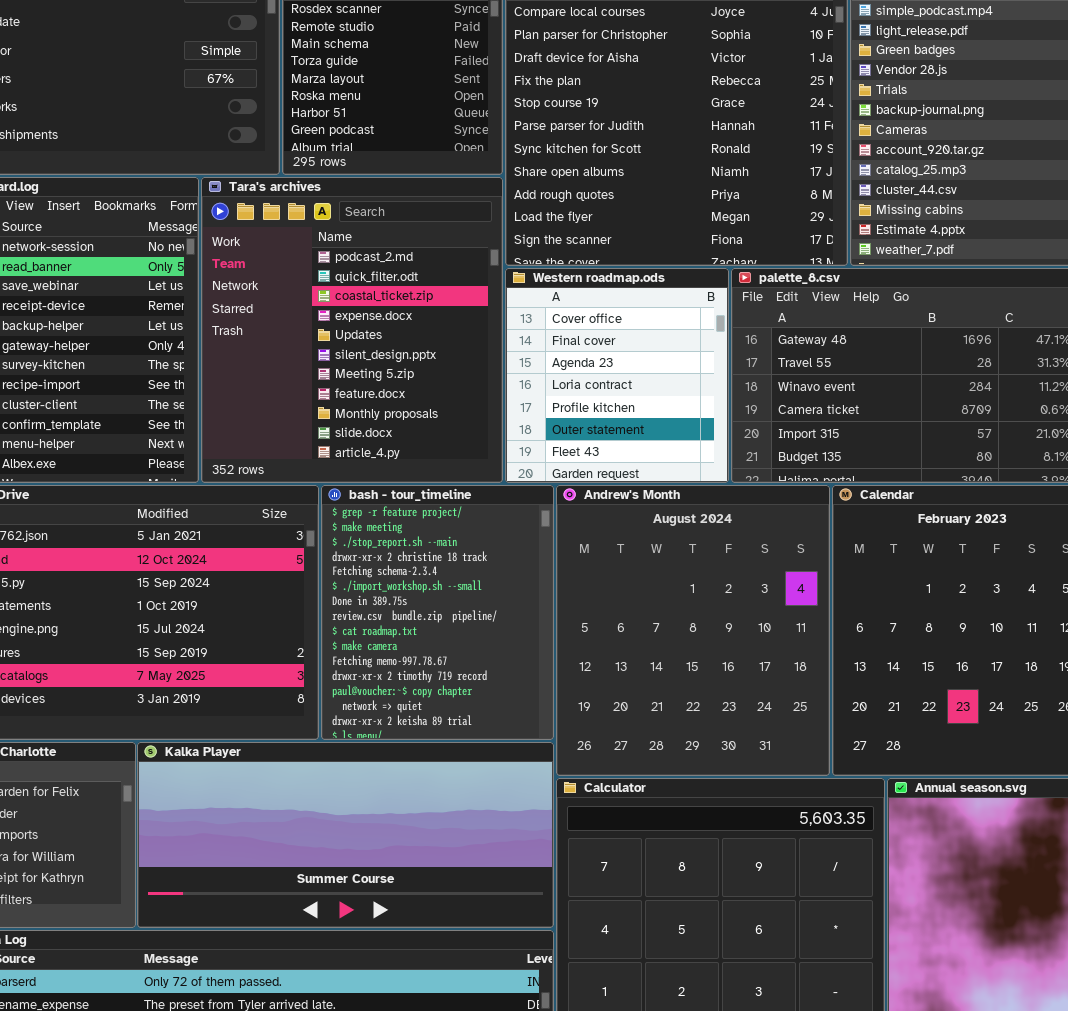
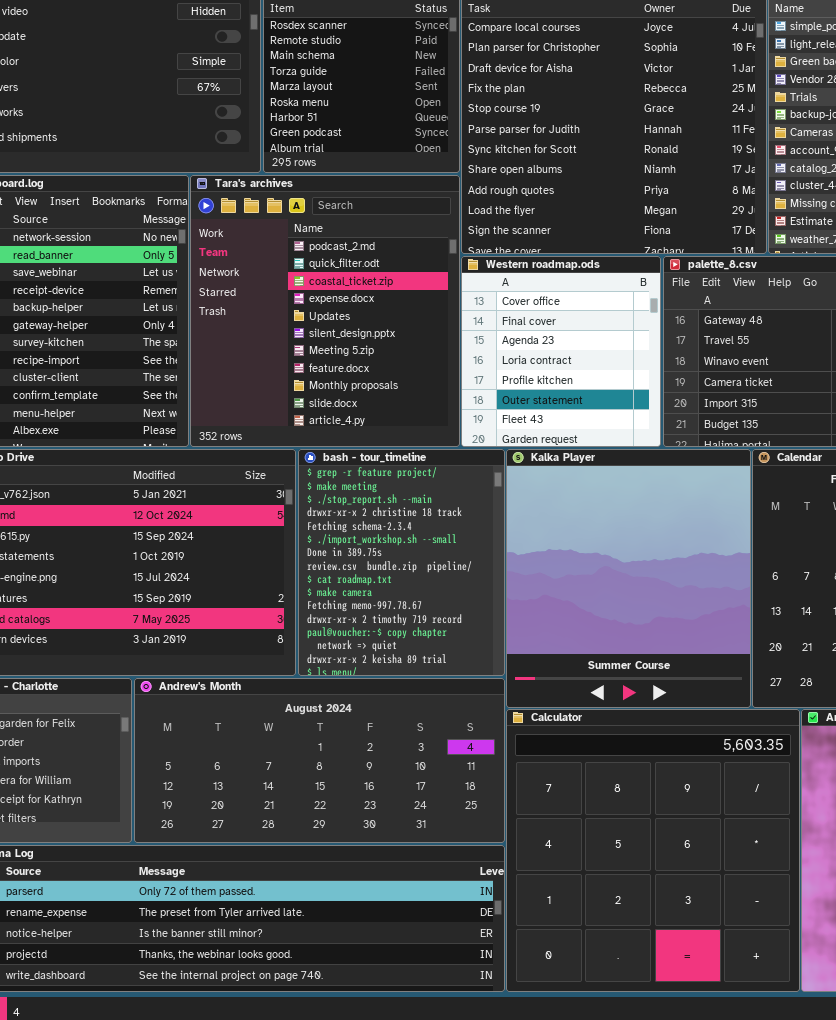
Andrew's Month: [556,485,830,776] -> [134,678,505,843], moved, resized
Kalka Player: [137,742,554,928] -> [506,449,751,708], moved, resized

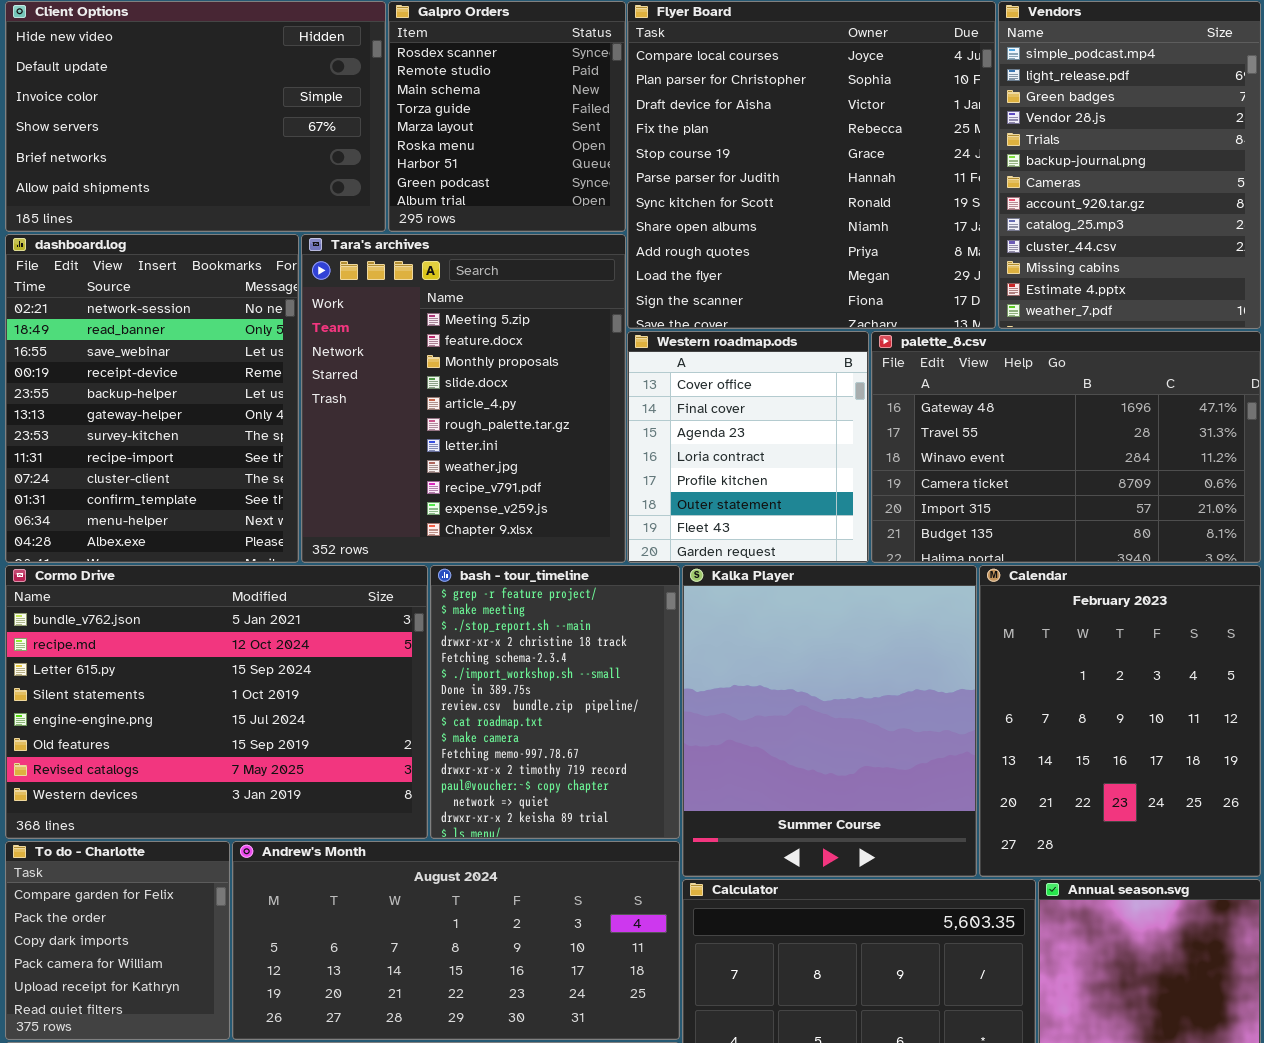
Tara's archives: [190,175,460,447] -> [301,234,626,563], scrolled down 6 rows

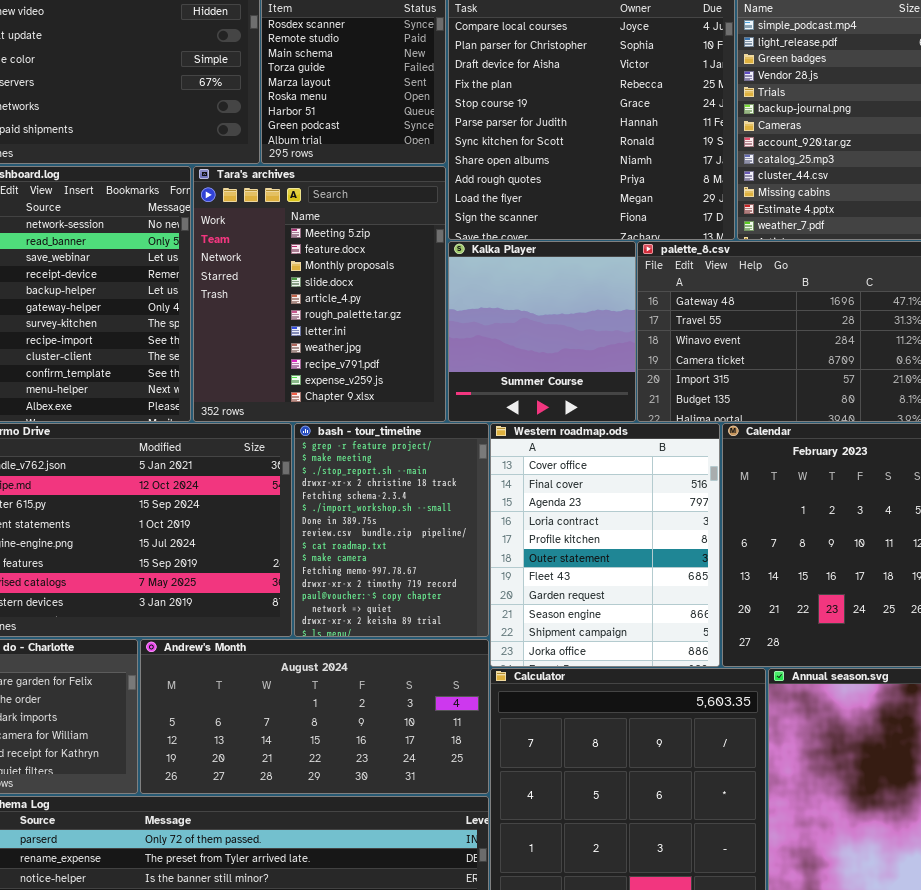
Western roadmap.ods: [627,331,869,563] -> [490,423,720,667], moved, resized
Kalka Player: [682,565,977,877] -> [448,241,636,422], moved, resized

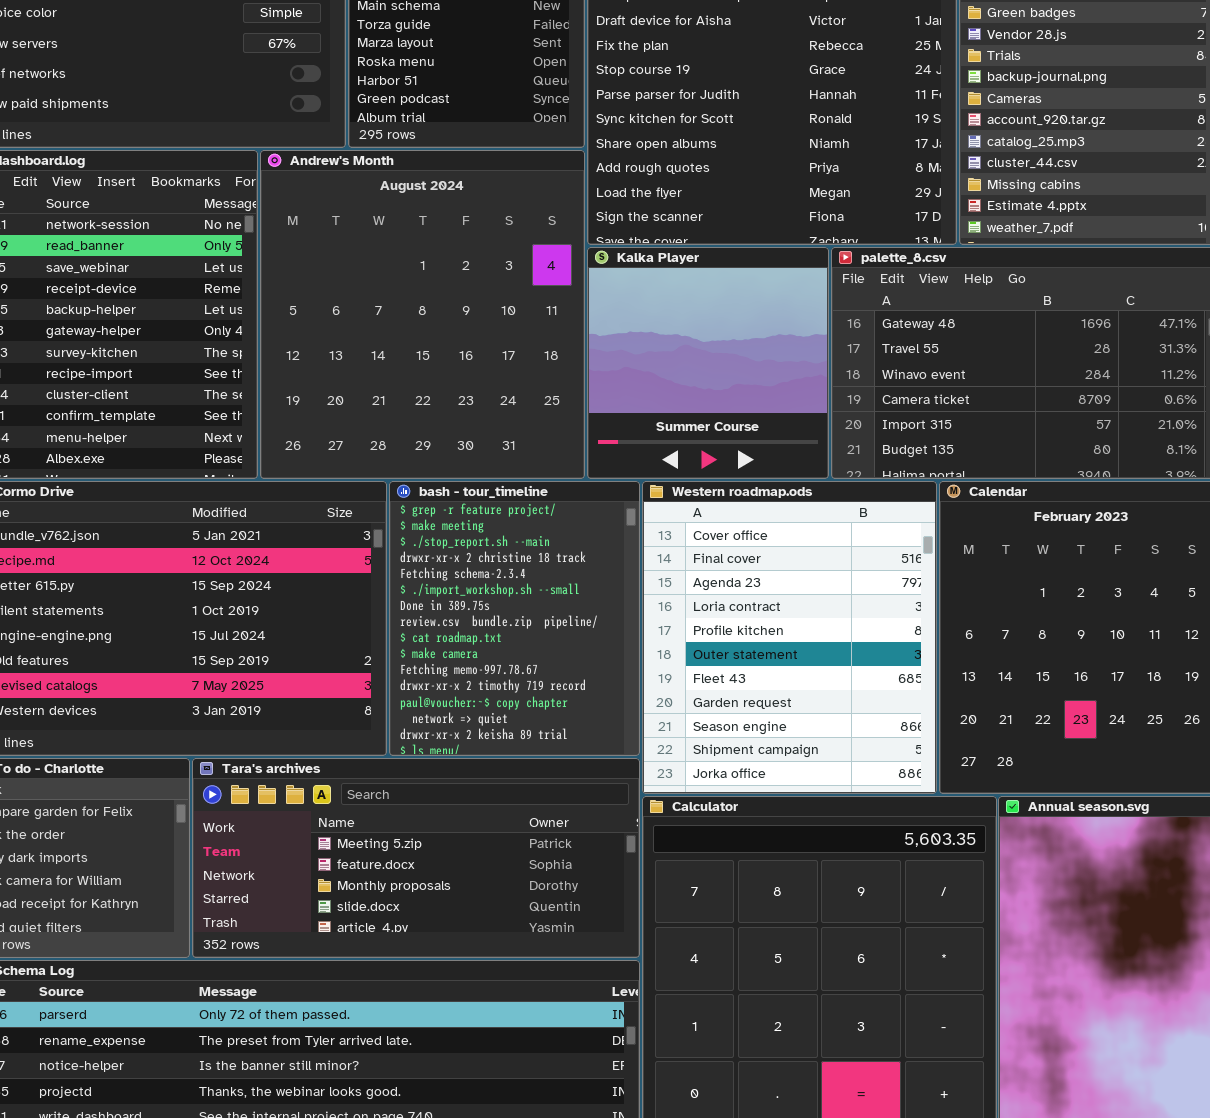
Tara's archives: [193,166,446,422] -> [192,758,640,958], moved, resized
Andrew's Month: [140,639,489,794] -> [260,150,585,479], moved, resized

